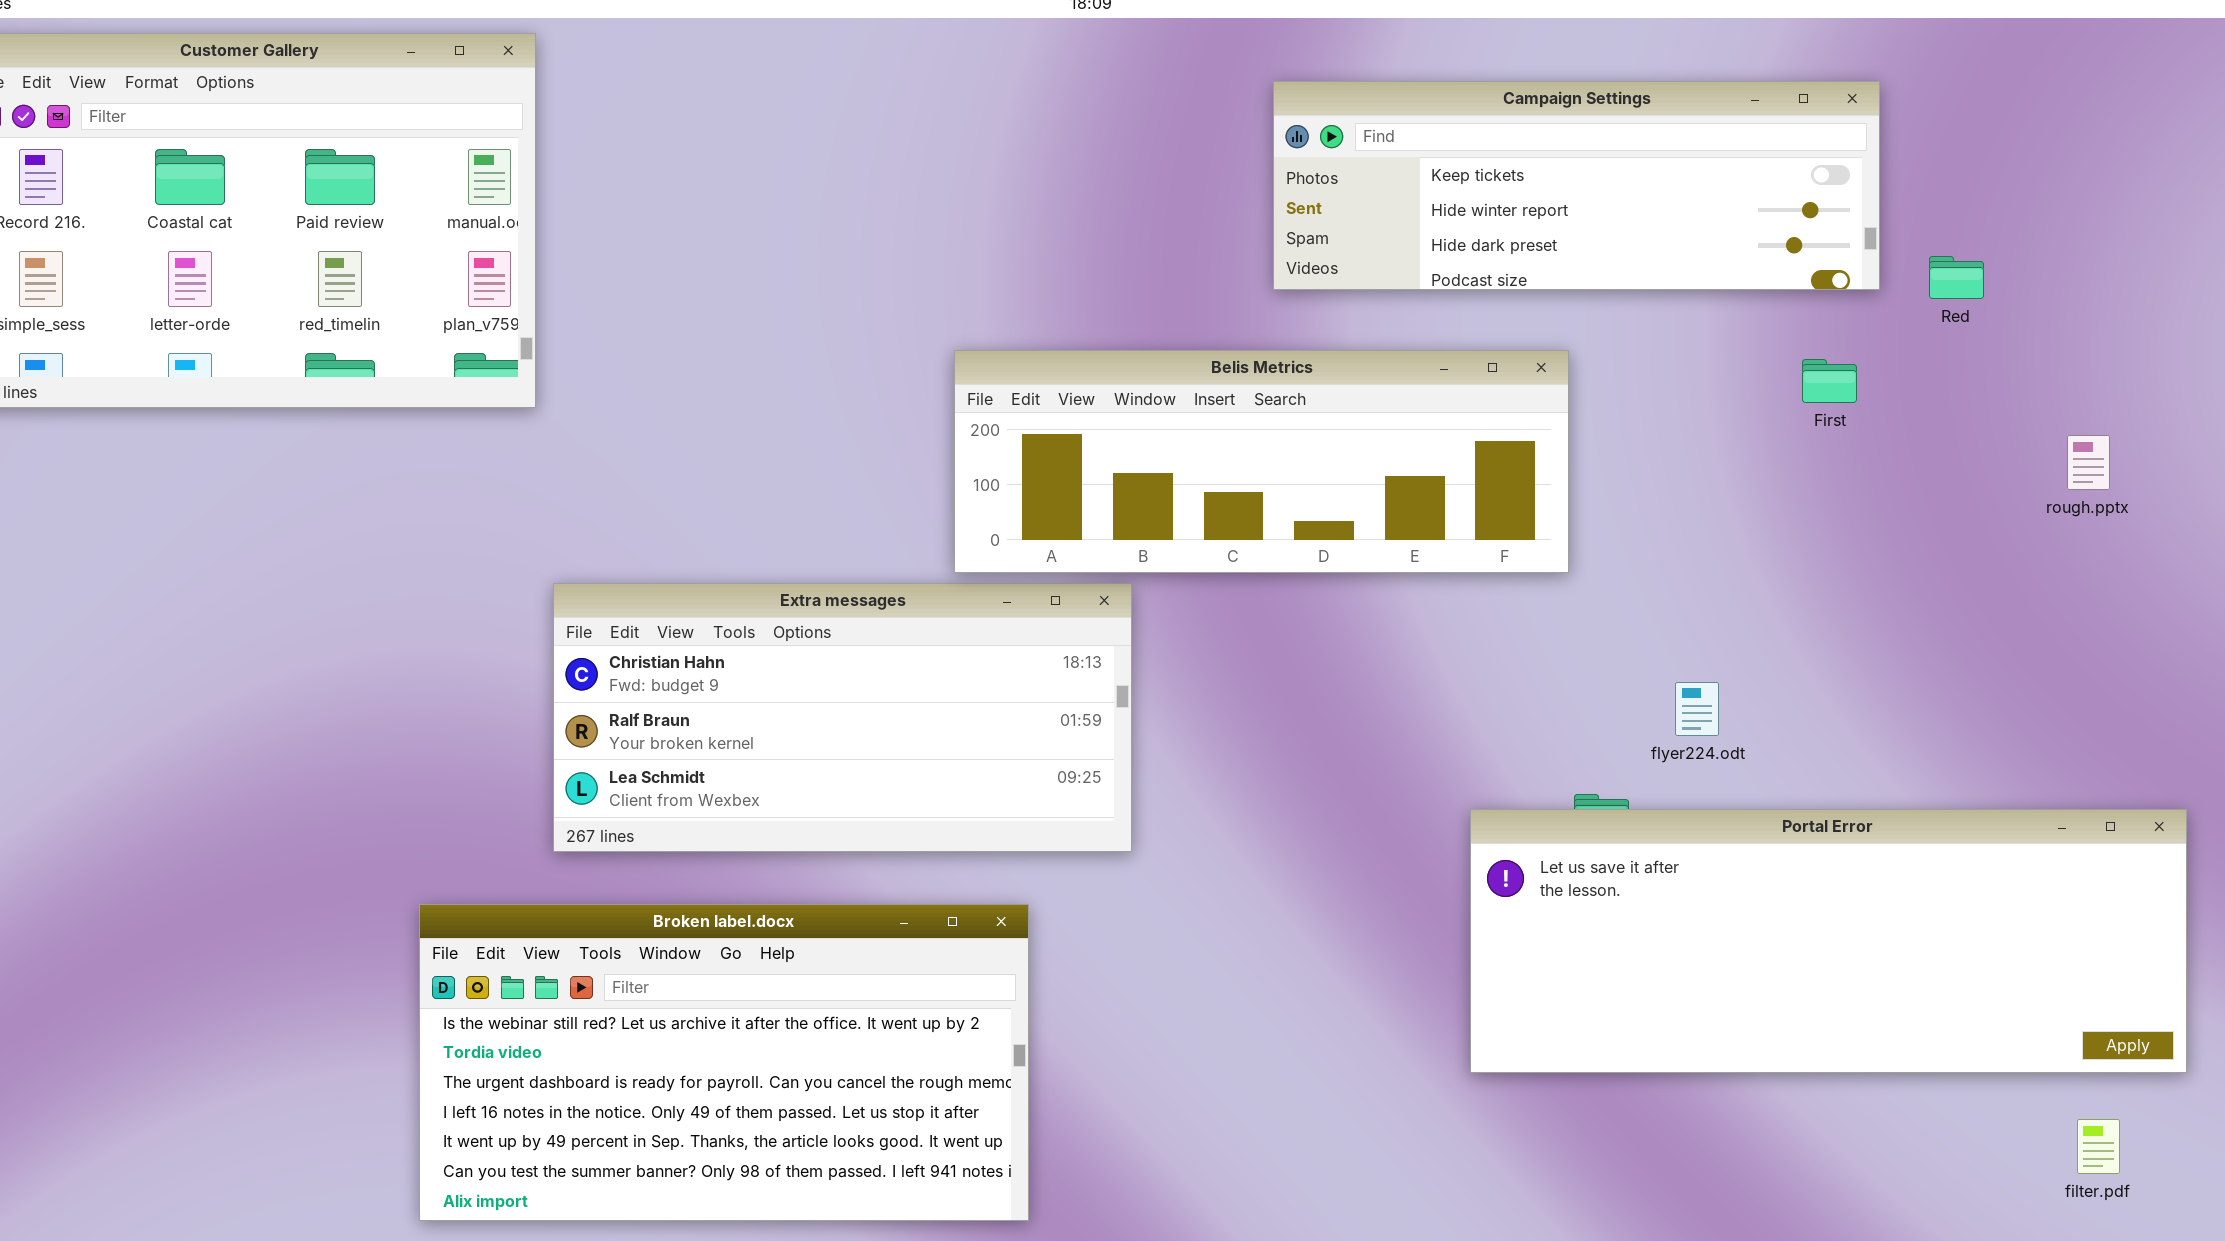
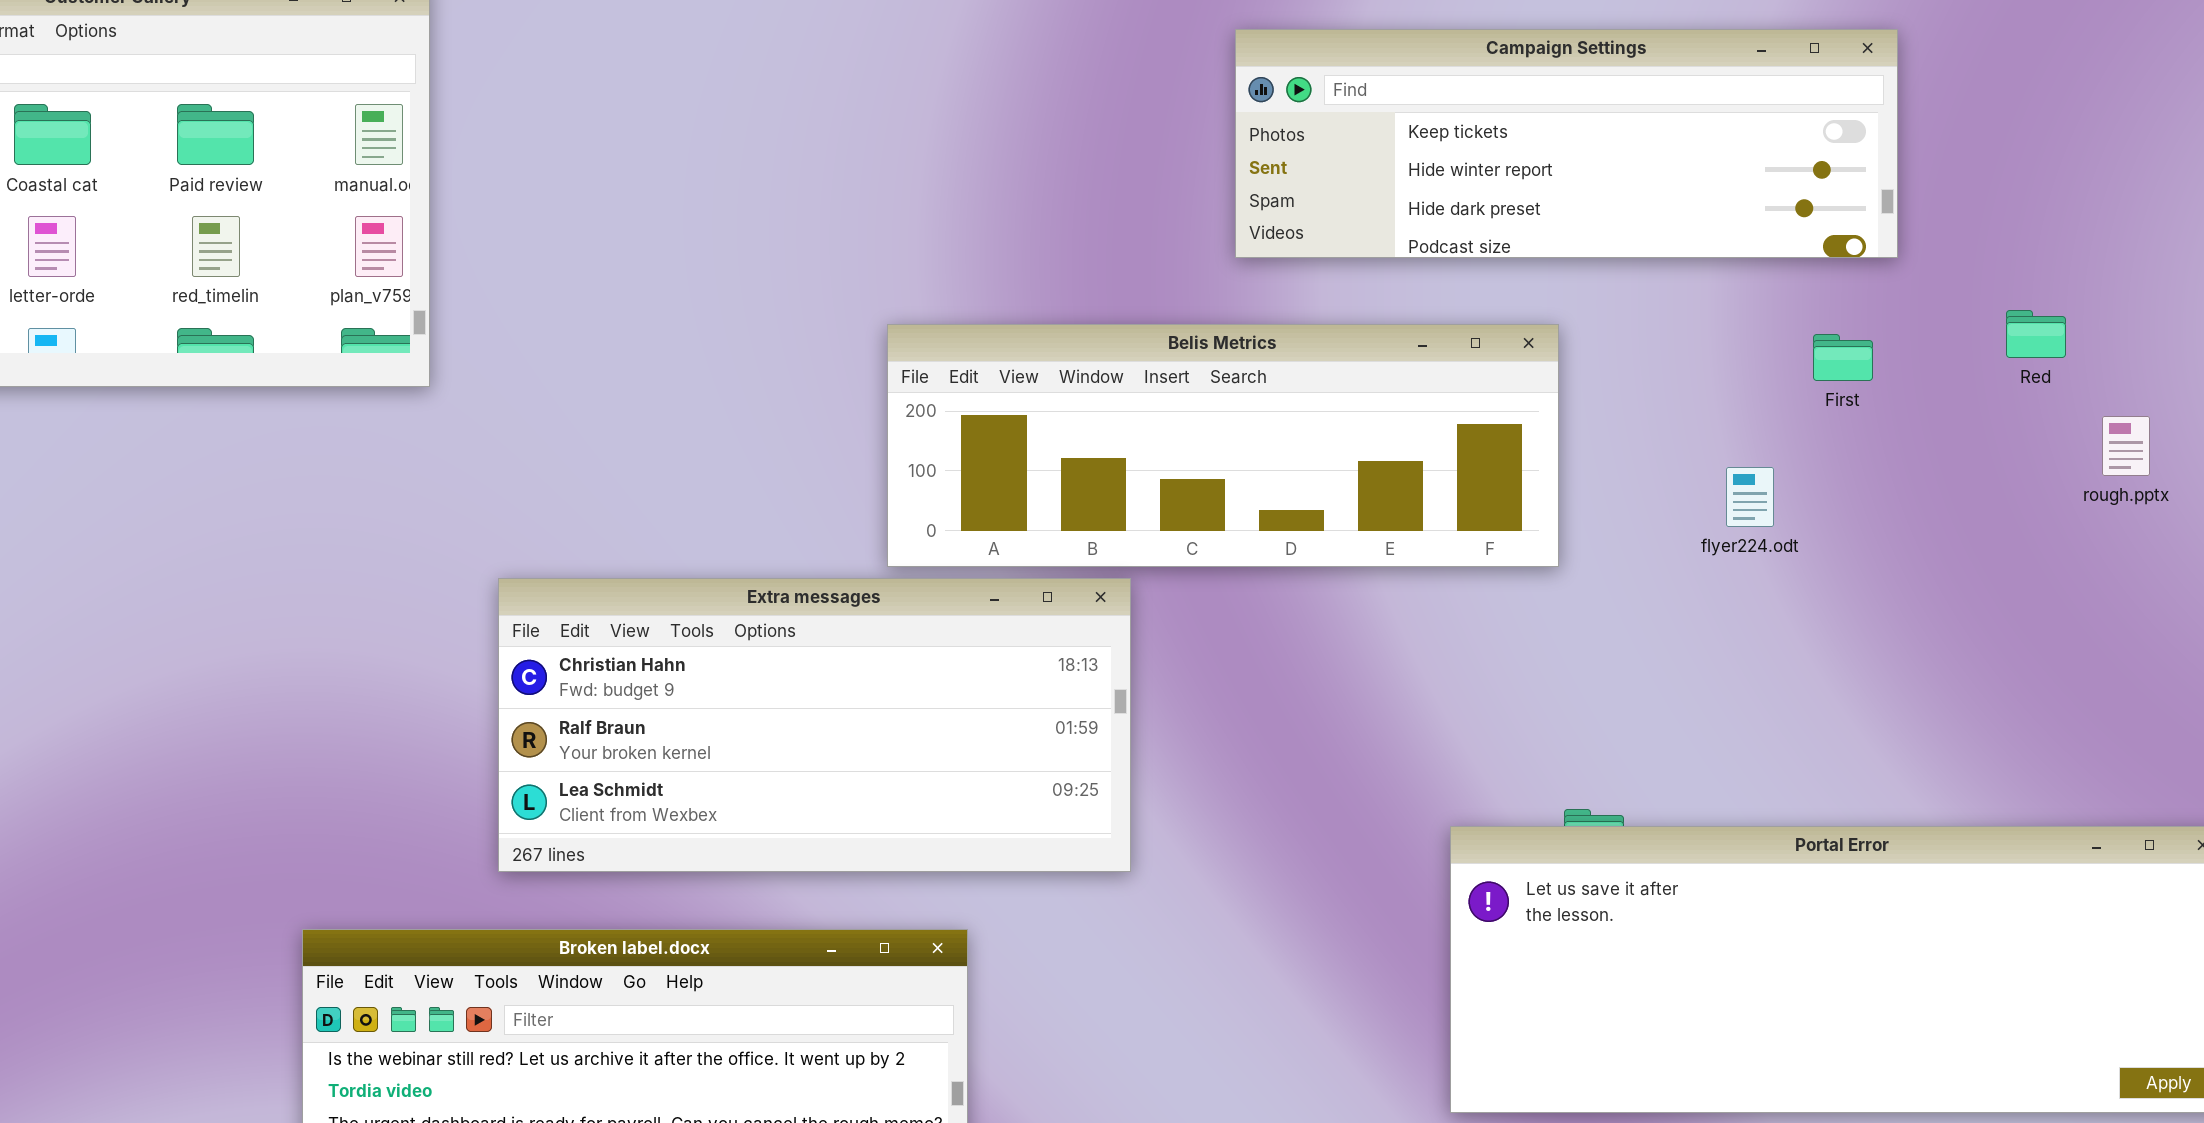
Red: [1929,256,1984,299] -> [2006,310,2066,358], moved
Extra messages: [553,583,1132,852] -> [498,578,1131,872], moved
flyer224.odt: [1675,682,1719,736] -> [1726,467,1774,527], moved

